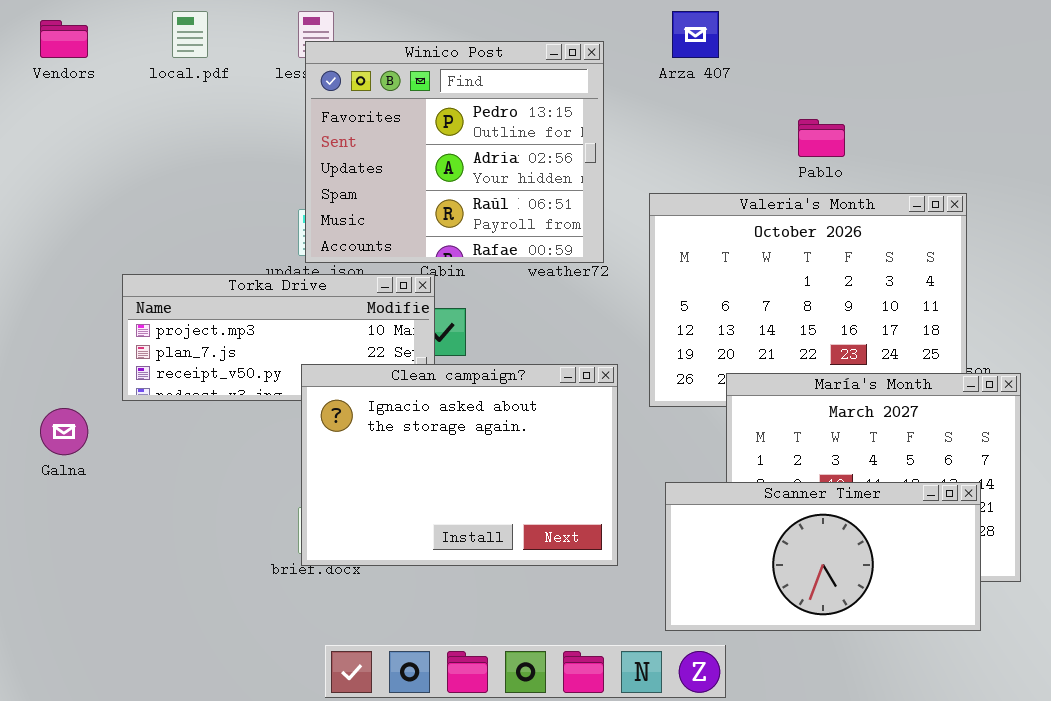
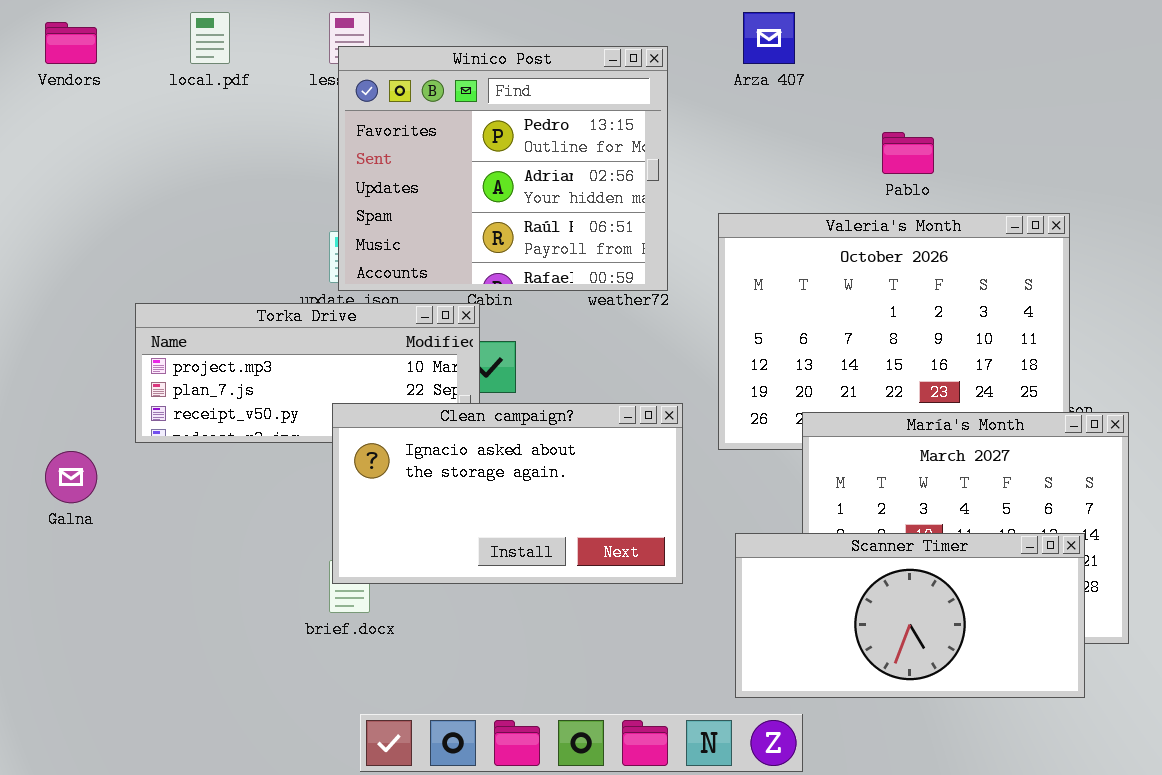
Clean campaign?: [301,364,618,566] -> [332,403,683,584], resized

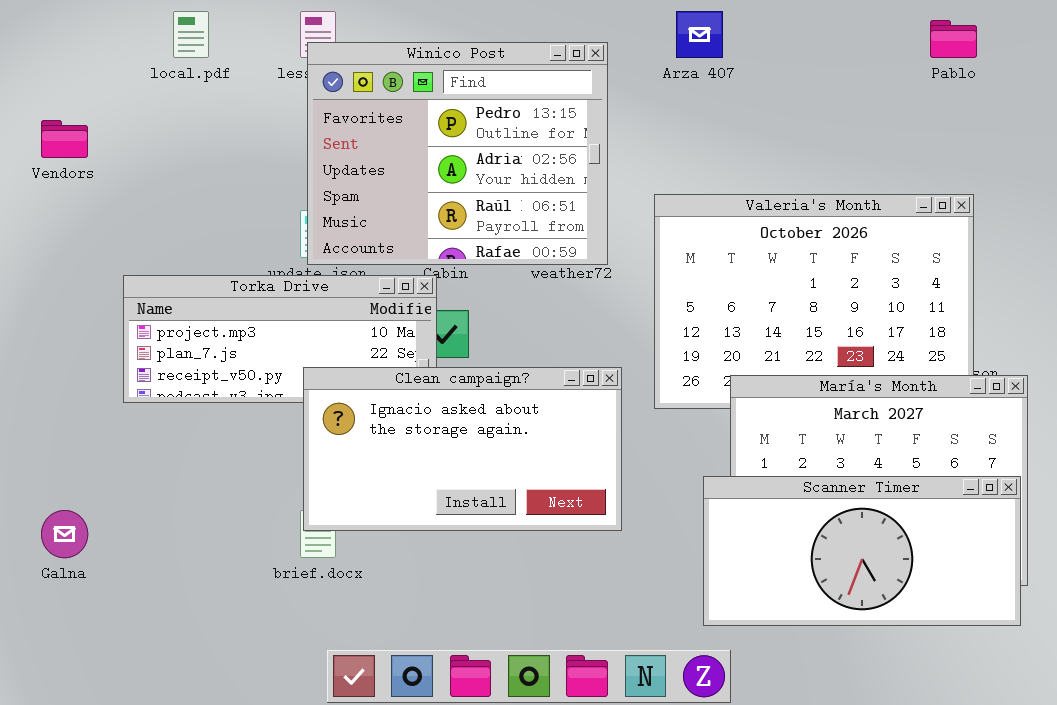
Vendors: [45,22,97,64] -> [41,120,88,158], moved
Pablo: [882,132,934,174] -> [930,20,977,58], moved
Galna: [45,451,97,503] -> [41,510,88,558], moved
Scanner Timer: [735,533,1085,698] -> [703,476,1021,626], moved

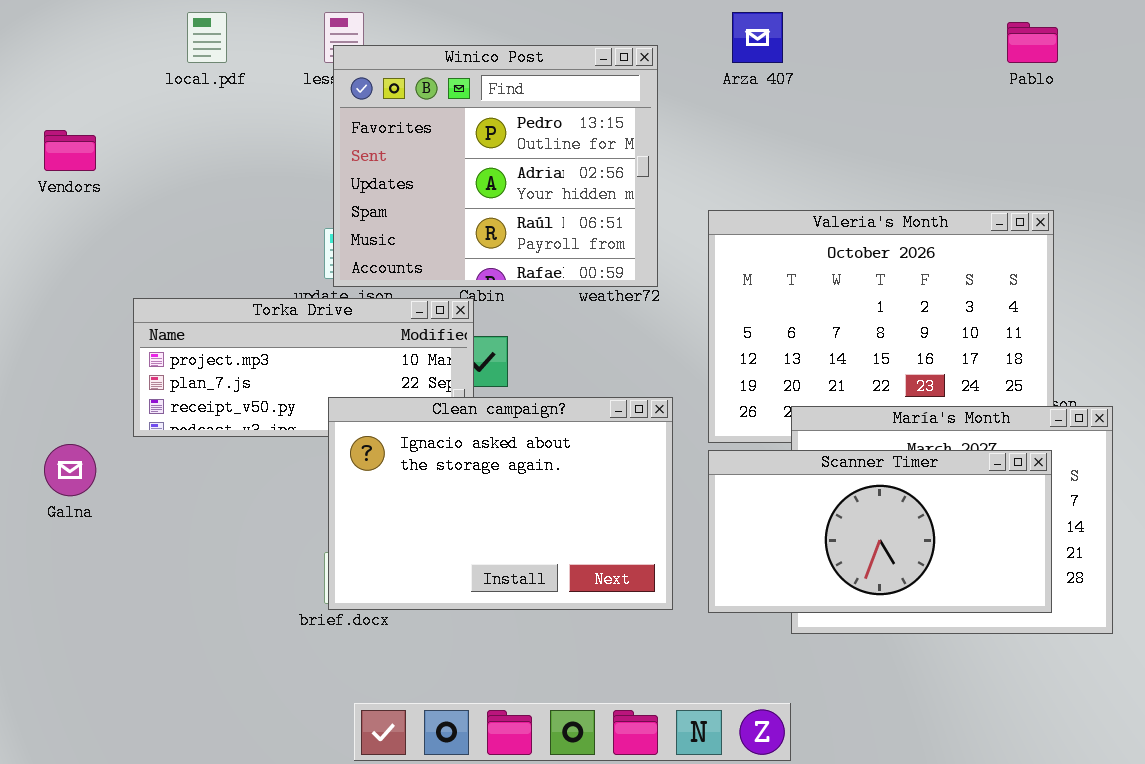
Clean campaign?: [303,367,622,531] -> [328,397,673,610], resized
Scanner Timer: [703,476,1021,626] -> [708,450,1052,613], moved
Galna: [41,510,88,558] -> [44,444,96,496], moved

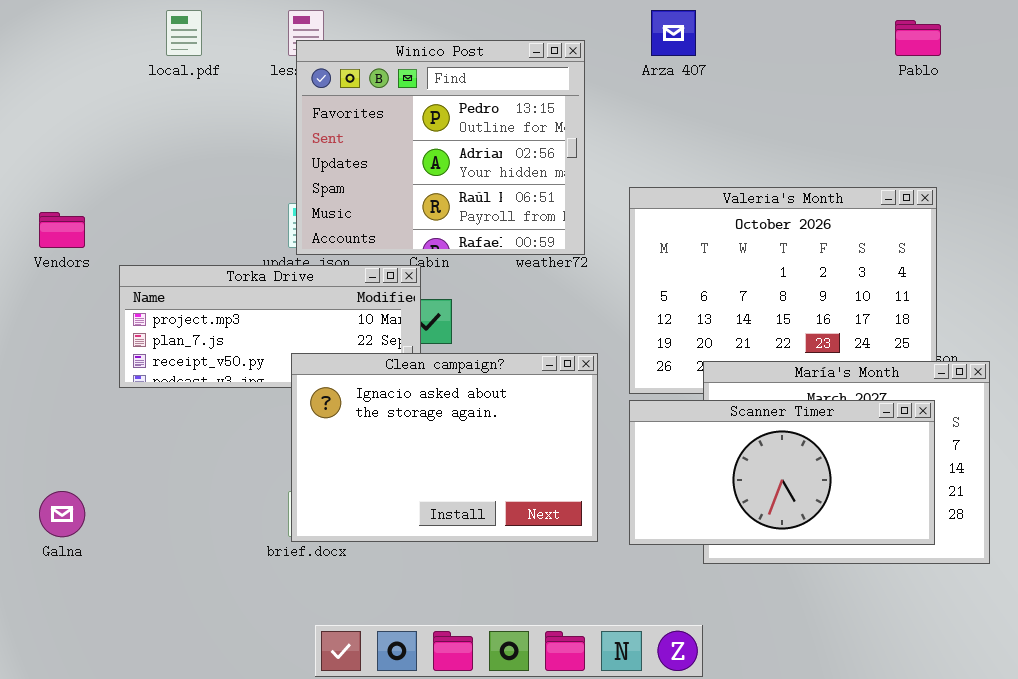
Vendors: [44,130,96,171] -> [39,212,85,248], moved
Galna: [44,444,96,496] -> [39,491,85,537], moved

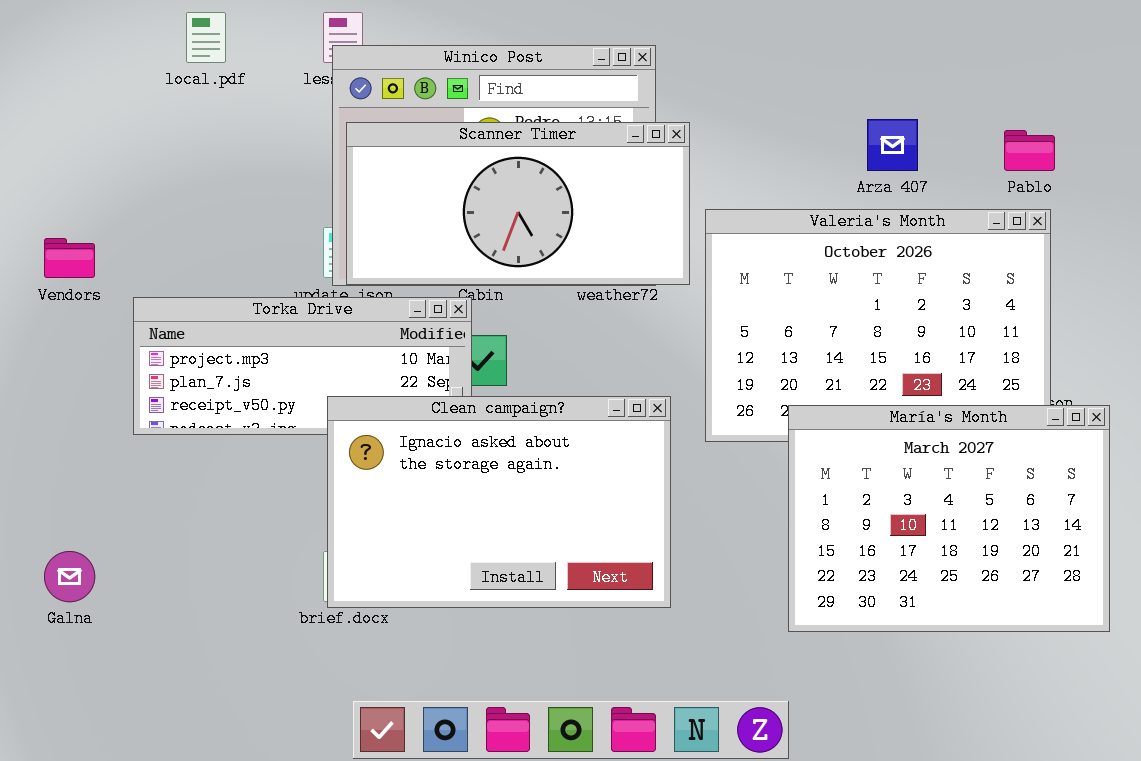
Arza 407: [651,10,696,56] -> [867,119,918,171], moved
Pablo: [895,20,941,56] -> [1004,130,1055,171], moved
Scanner Timer: [629,400,935,545] -> [346,122,690,285], moved

